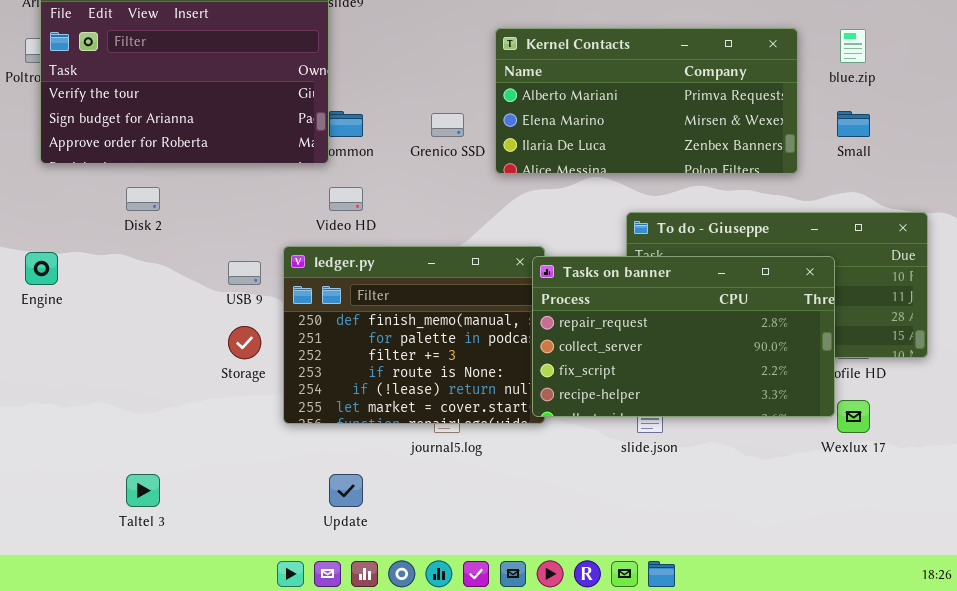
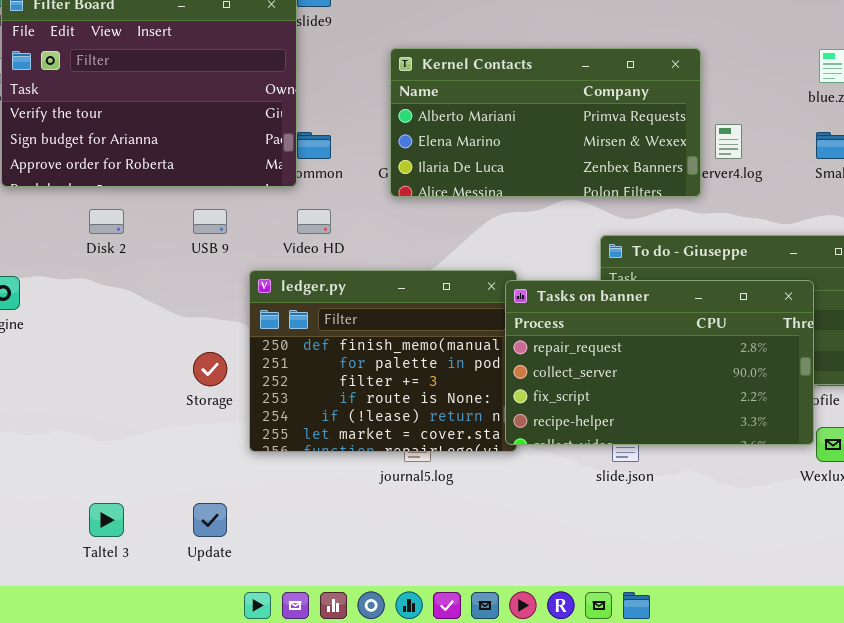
Kernel Contacts: [495,28,798,174] -> [390,48,701,197], moved
USB 9: [228,261,261,285] -> [193,209,227,234], moved
Update: [329,474,363,507] -> [193,503,227,537], moved

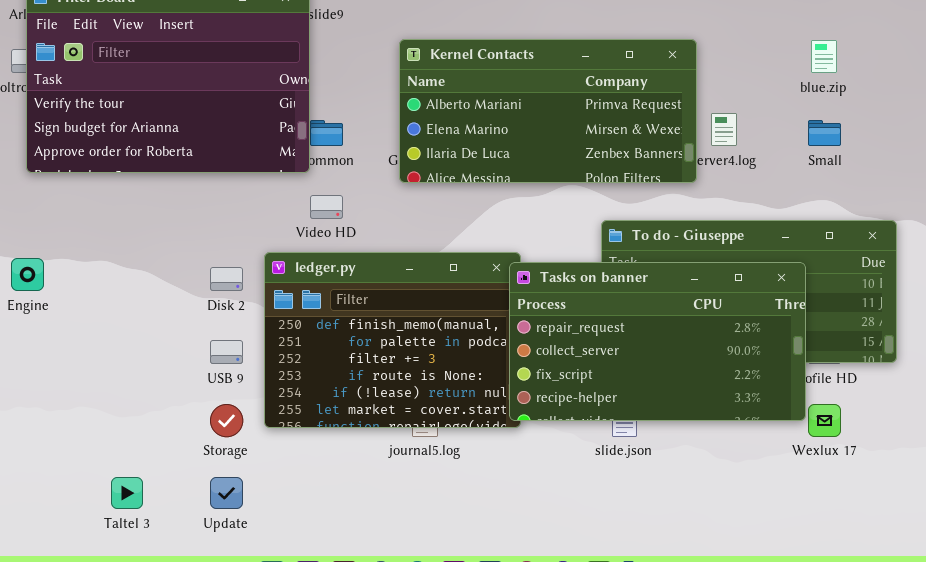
Disk 2: [89,209,124,234] -> [210,267,243,291], moved
USB 9: [193,209,227,234] -> [210,340,243,364], moved
Storage: [193,352,227,386] -> [210,404,243,437], moved

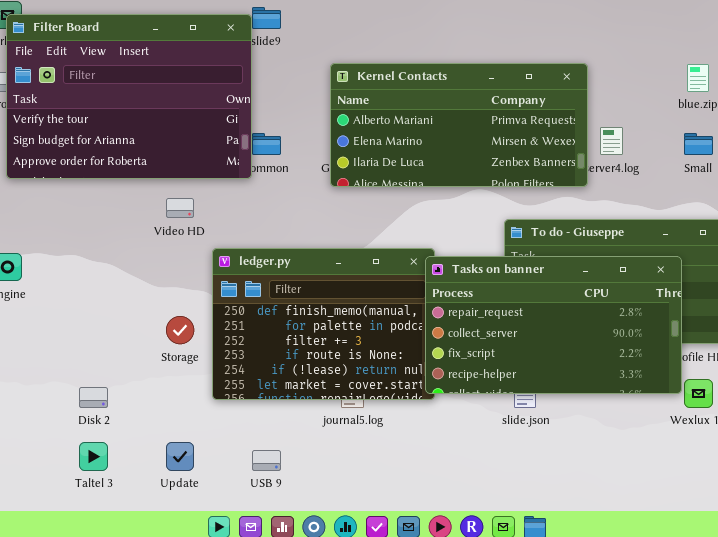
Video HD: [310,195,343,219] -> [166,198,194,218], moved
Disk 2: [210,267,243,291] -> [79,387,108,408], moved
USB 9: [210,340,243,364] -> [252,450,281,471], moved
Storage: [210,404,243,437] -> [166,316,194,344], moved

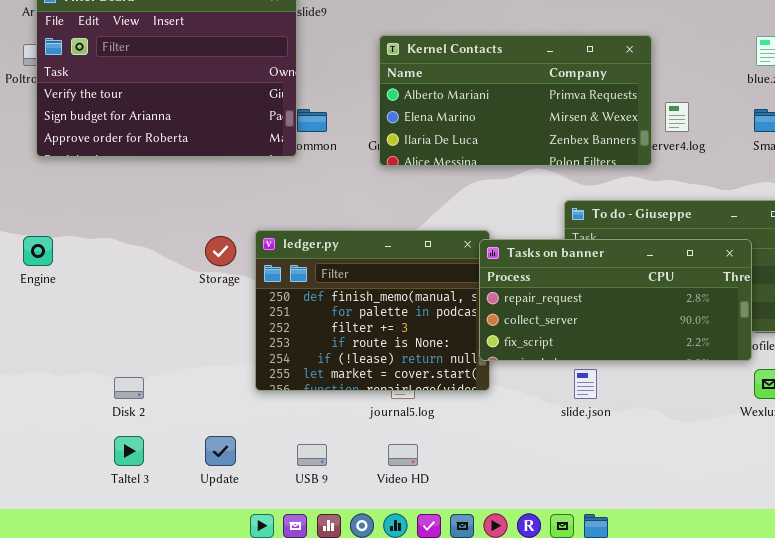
Video HD: [166,198,194,218] -> [388,444,418,466], moved
Tasks on banner: [425,256,682,394] -> [479,239,752,361], resized
Storage: [166,316,194,344] -> [205,236,236,266], moved

